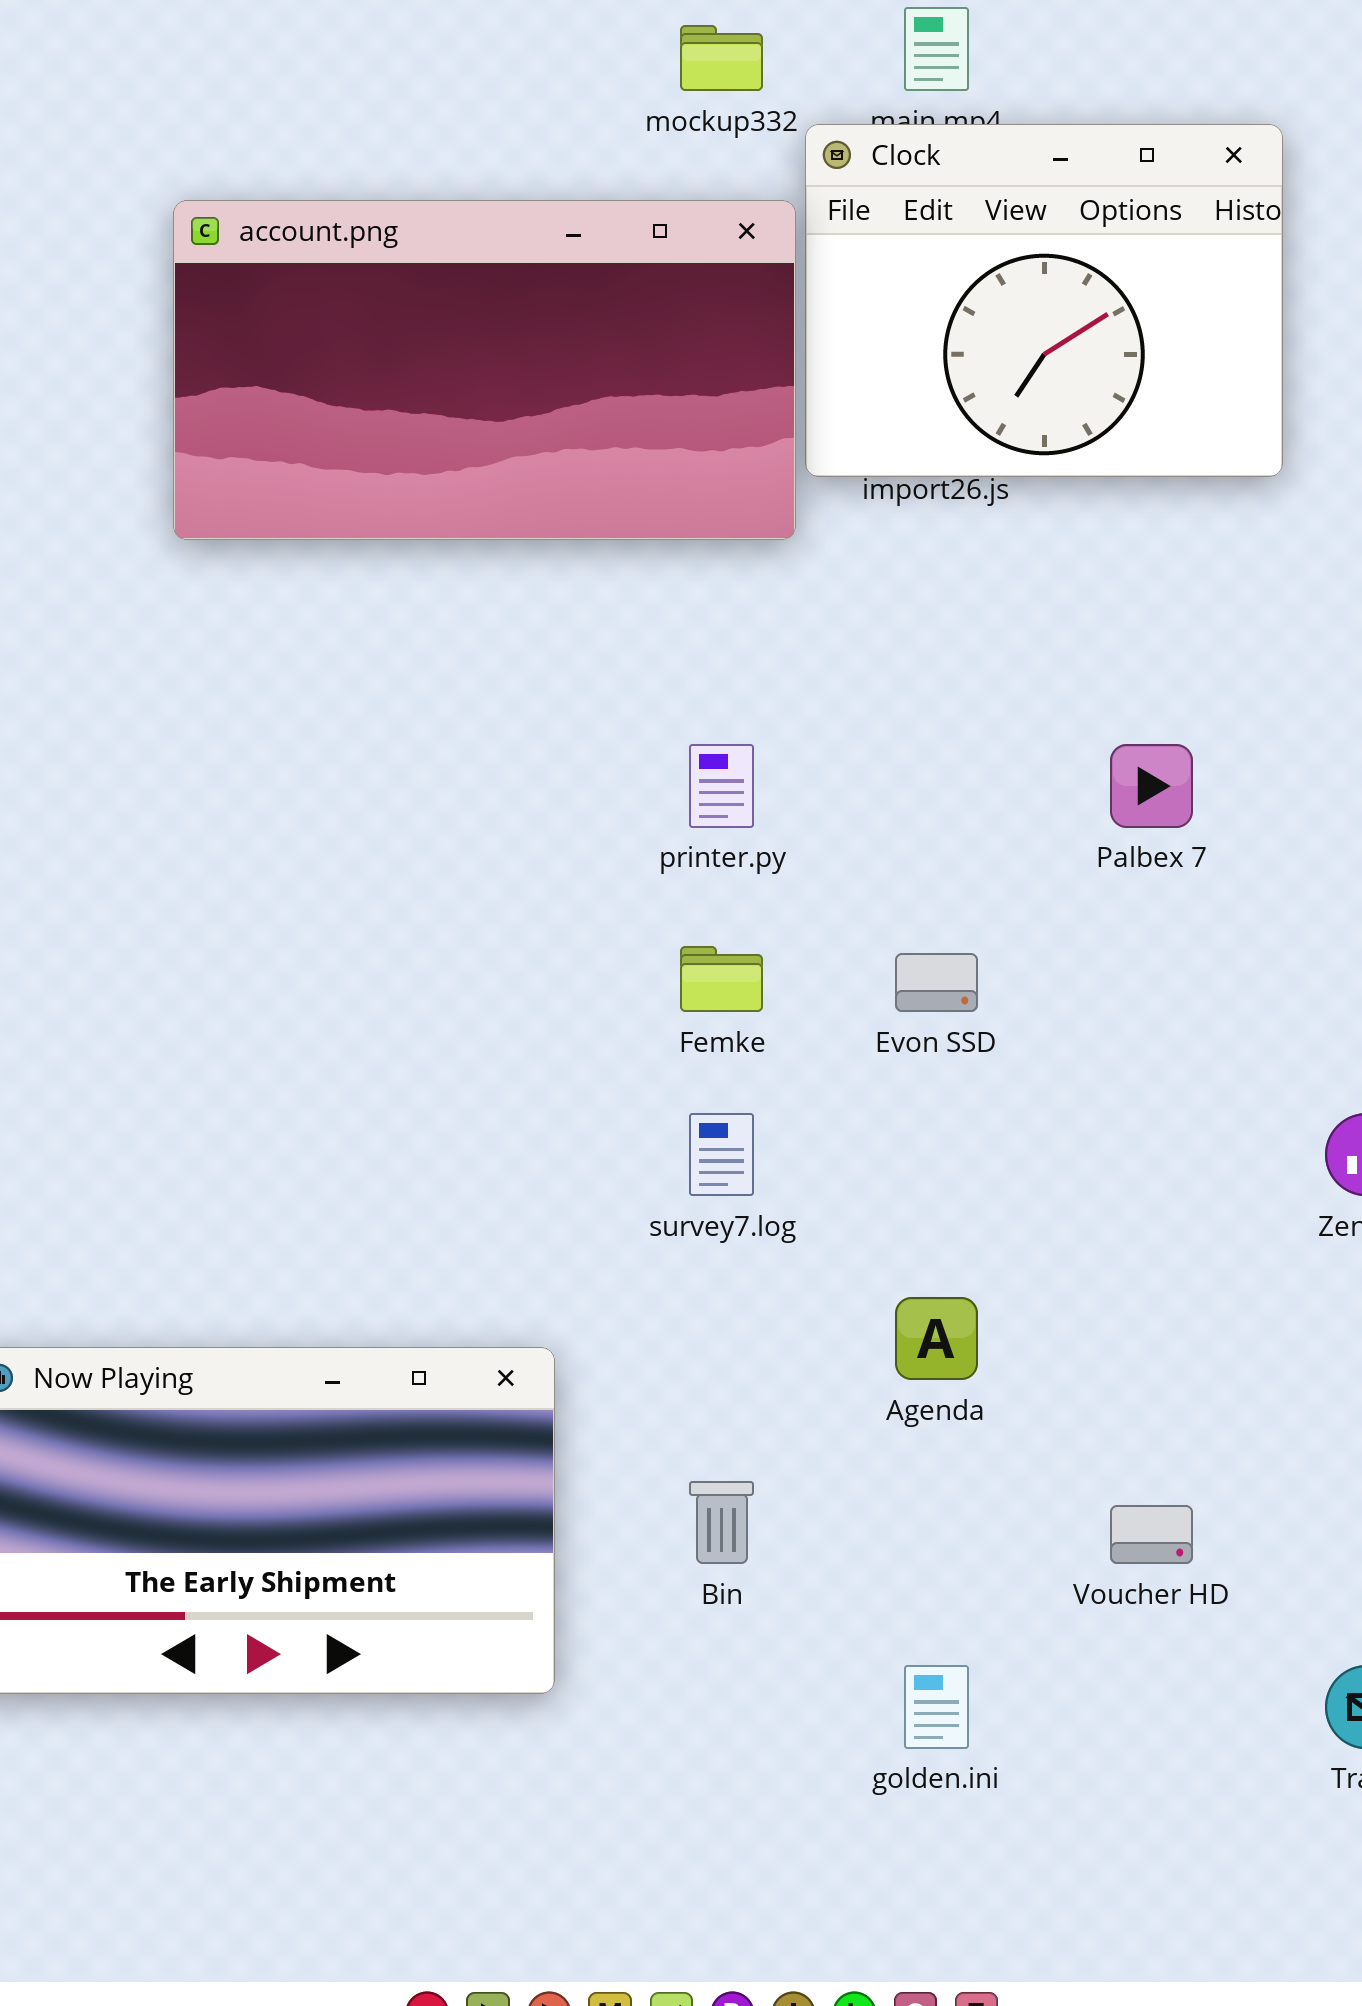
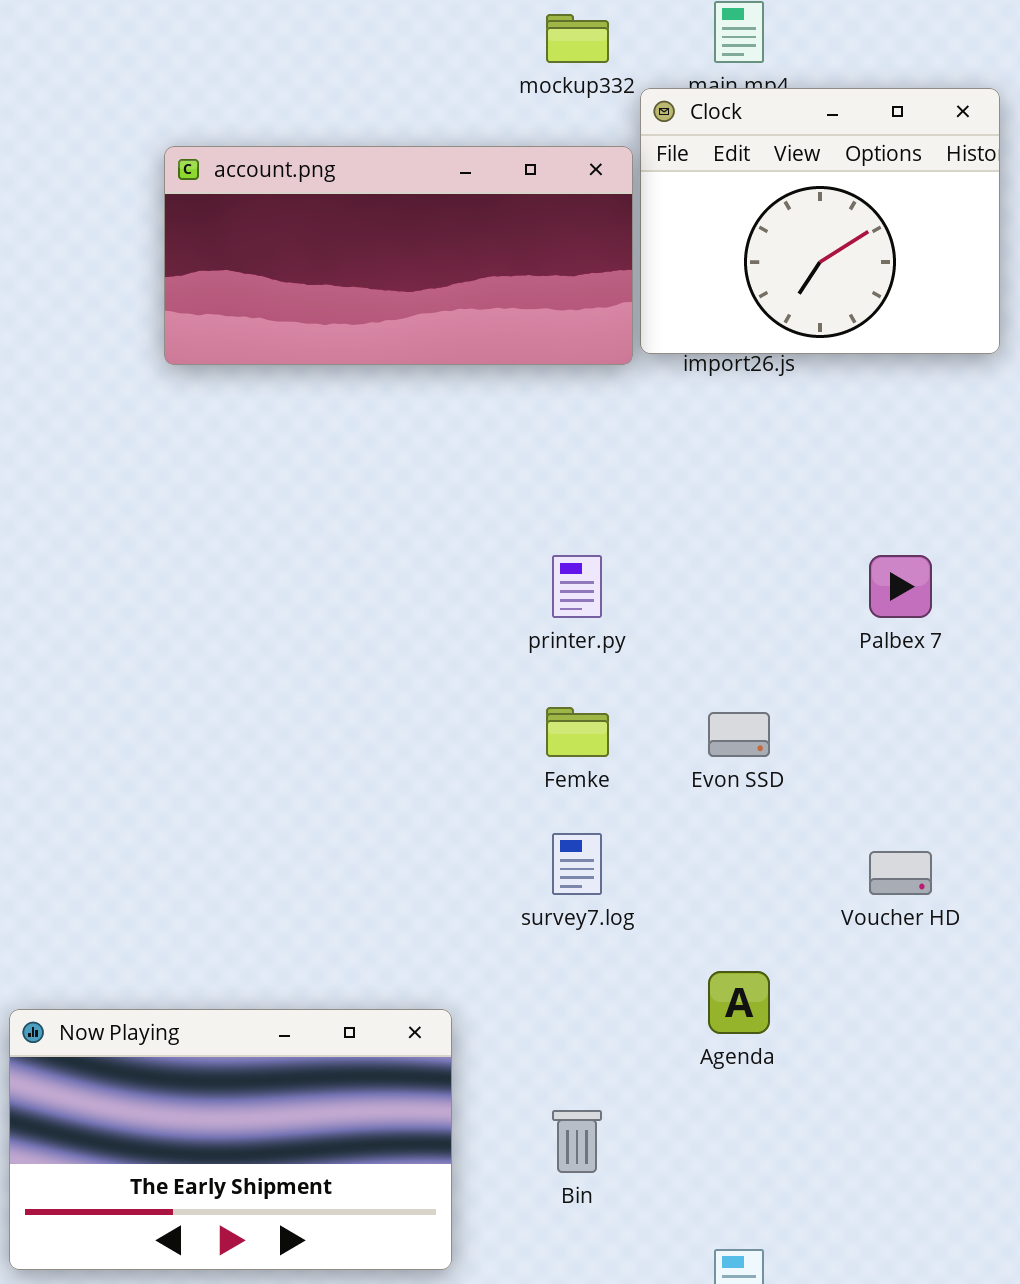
account.png: [173,200,796,540] -> [164,146,633,365], resized
Voucher HD: [1110,1505,1193,1564] -> [869,851,932,895], moved

